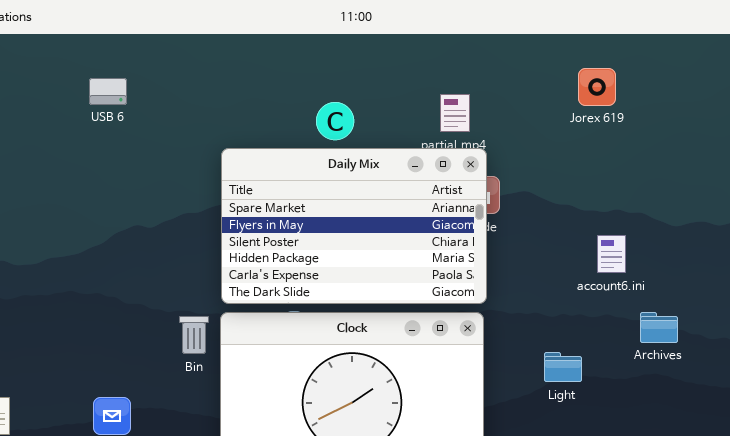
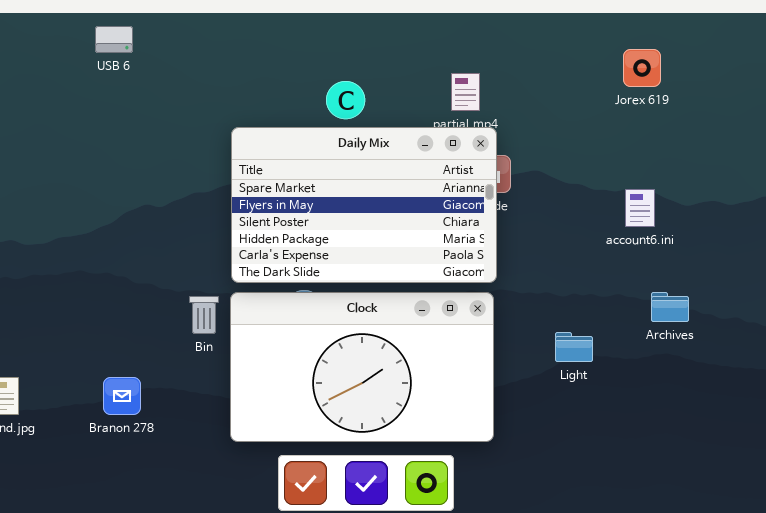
Jorex 619: [578,68,616,106] -> [623,49,661,87], moved
USB 6: [89,78,127,105] -> [95,26,133,53], moved
account6.ini: [597,235,626,273] -> [625,189,655,227], moved

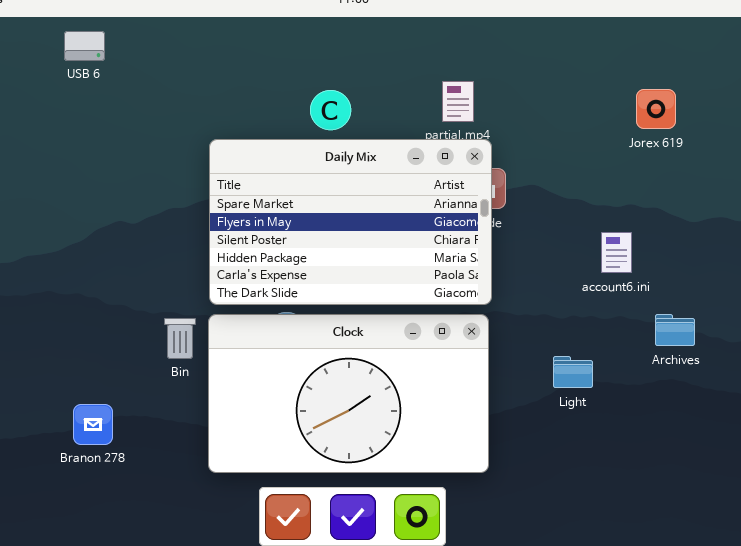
Jorex 619: [623,49,661,87] -> [636,89,676,129], moved
account6.ini: [625,189,655,227] -> [601,232,632,273], moved

